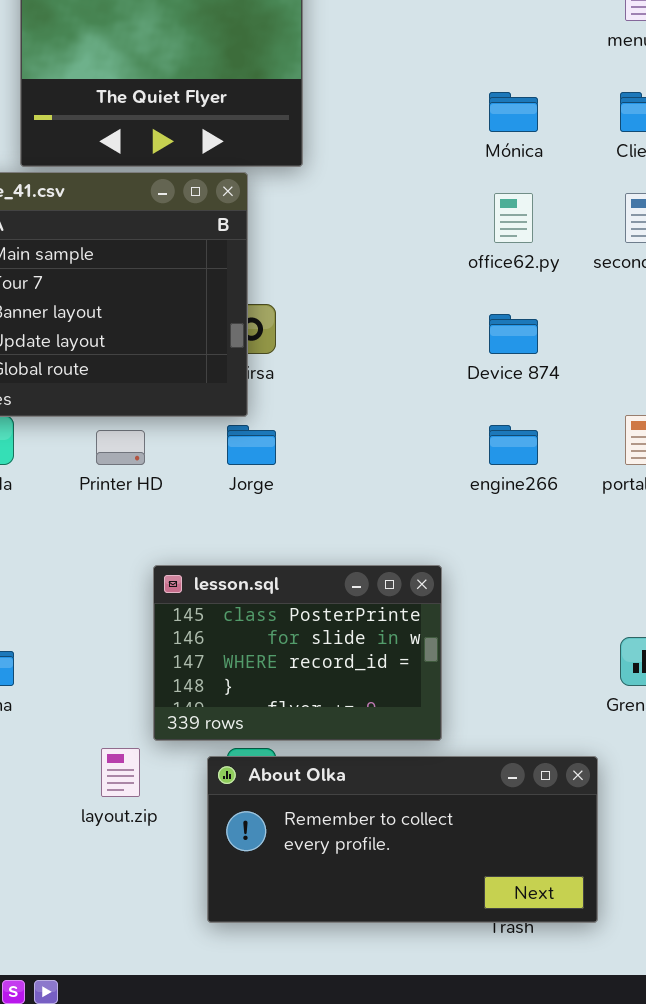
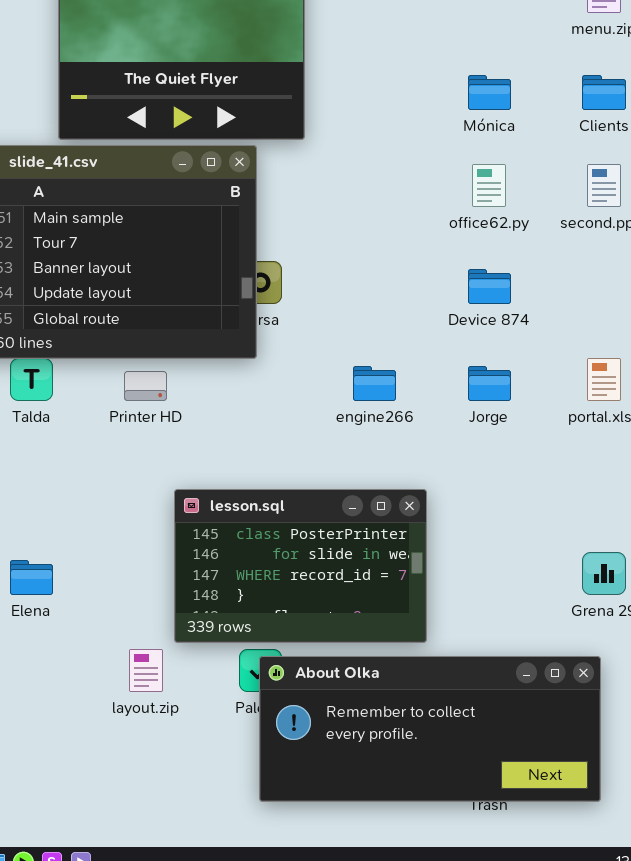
Jorge: [227,425,276,465] -> [468,366,511,401], moved
engine266: [489,425,538,465] -> [353,366,396,401], moved
About Olka: [207,756,598,923] -> [259,656,601,802], moved

